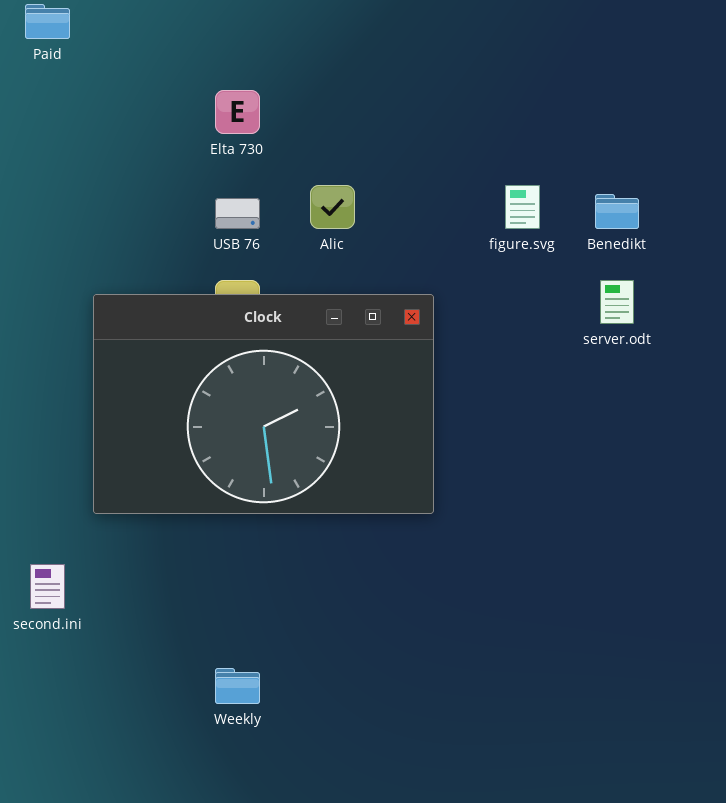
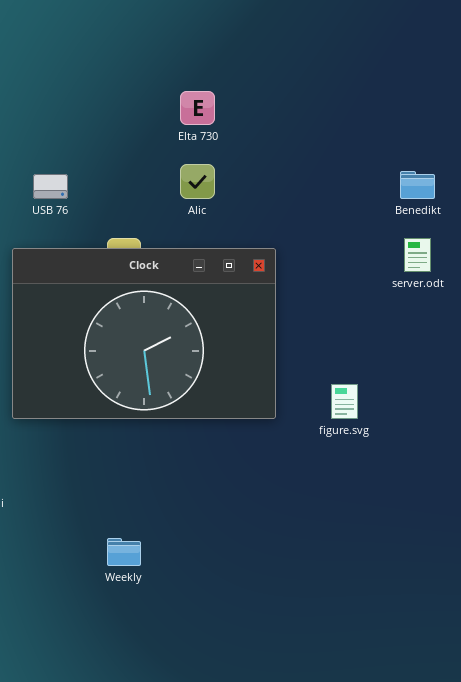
Elta 730: [215,90,260,134] -> [180,91,215,125], moved
figure.svg: [505,185,540,229] -> [331,384,358,419], moved
USB 76: [215,198,260,229] -> [33,174,68,199], moved

